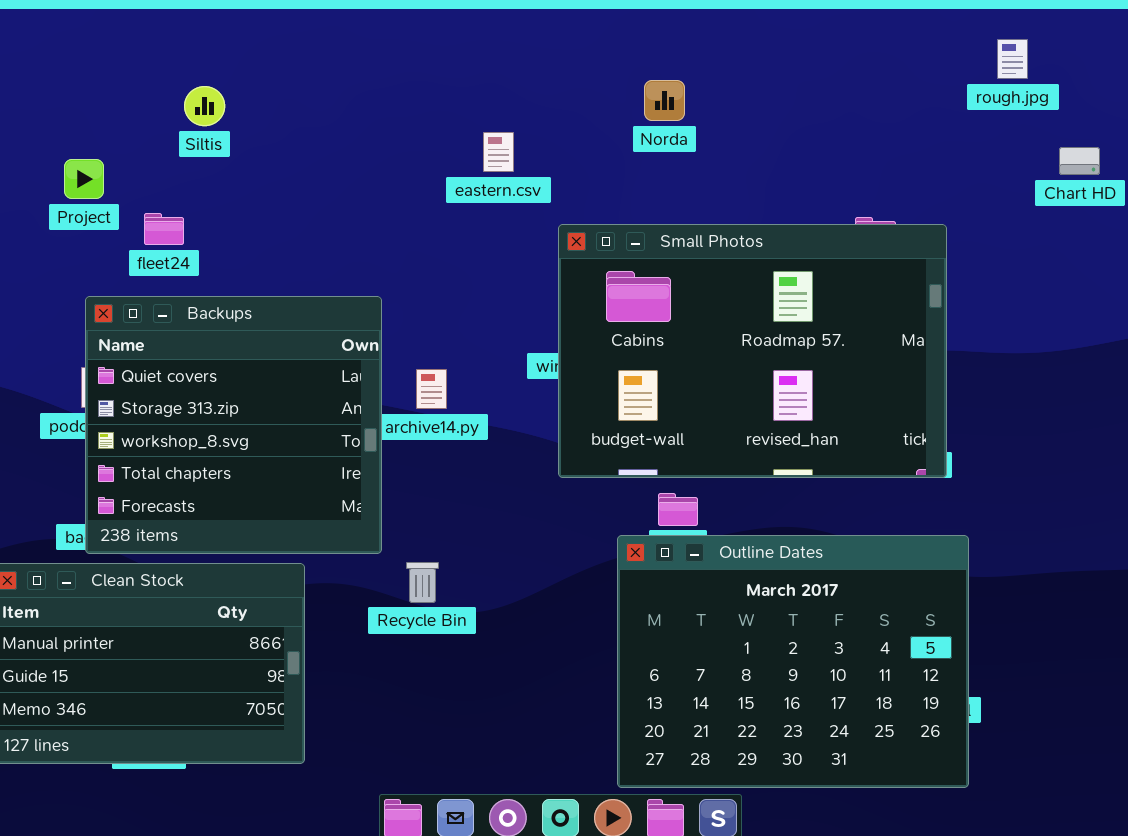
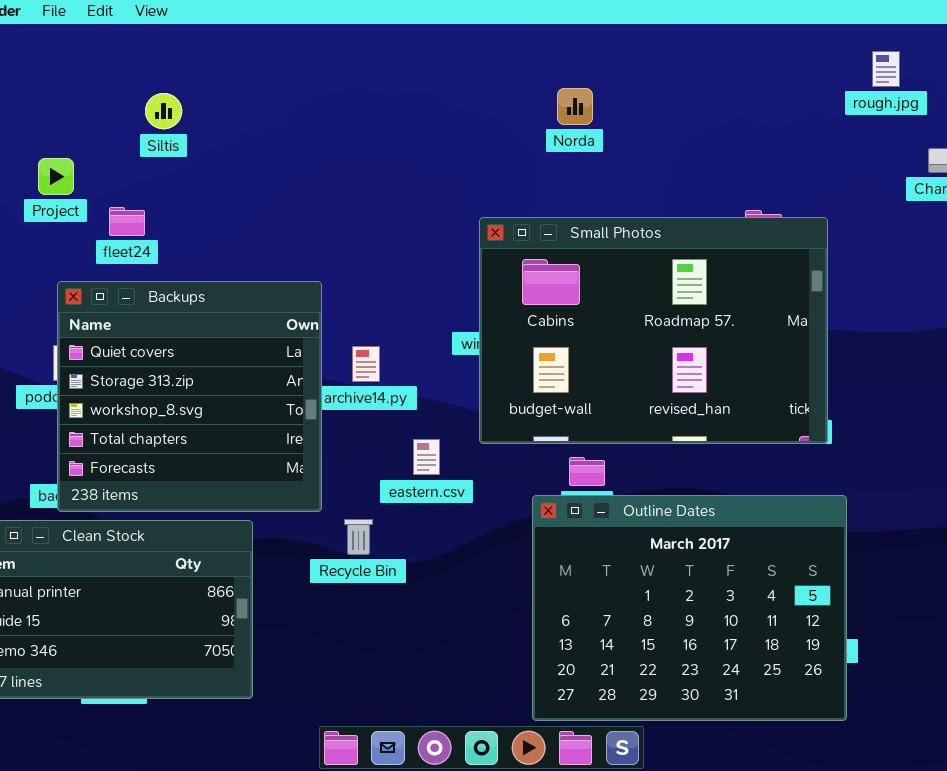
eastern.csv: [483,132,514,172] -> [413,439,440,475], moved

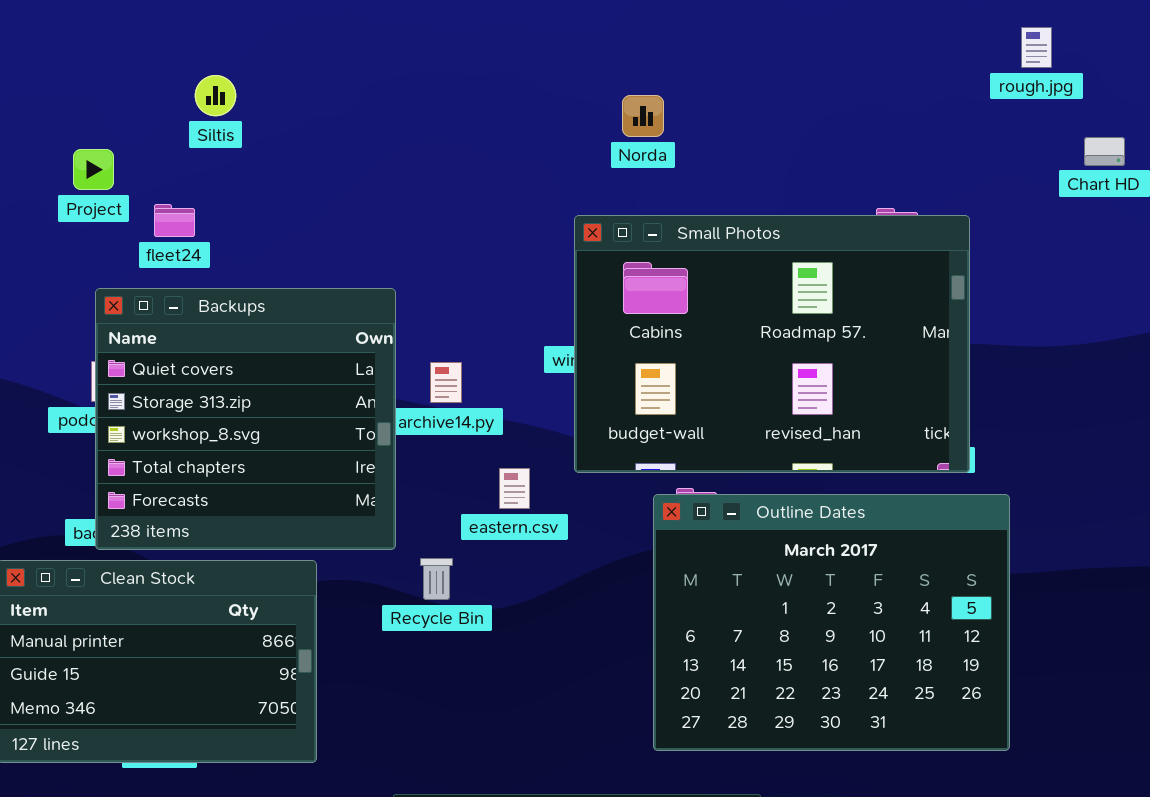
Norda: [557,88,593,125] -> [622,95,664,137], moved
Outline Dates: [532,495,847,721] -> [653,494,1010,751], moved

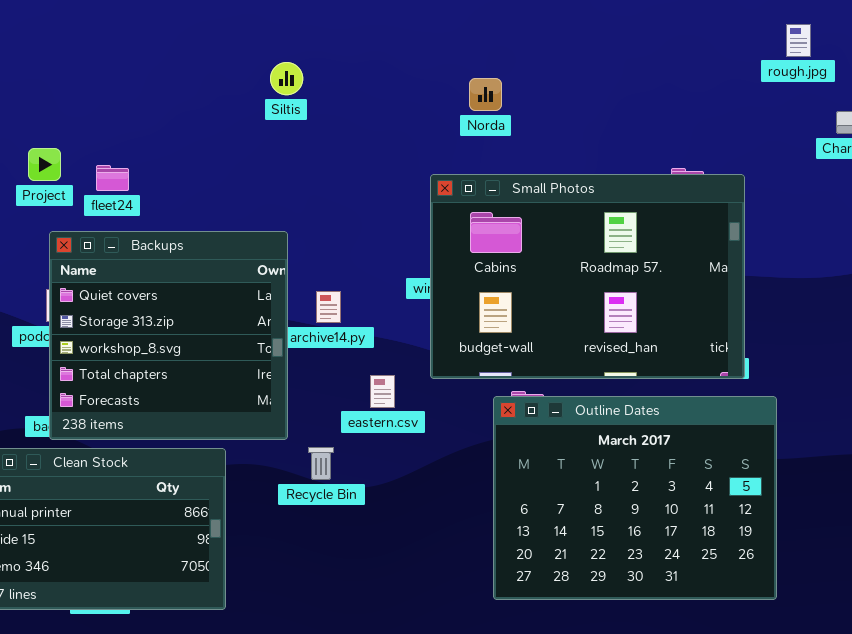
Siltis: [195,75,236,116] -> [270,62,303,95], moved
Project: [73,149,114,190] -> [28,148,61,181], moved

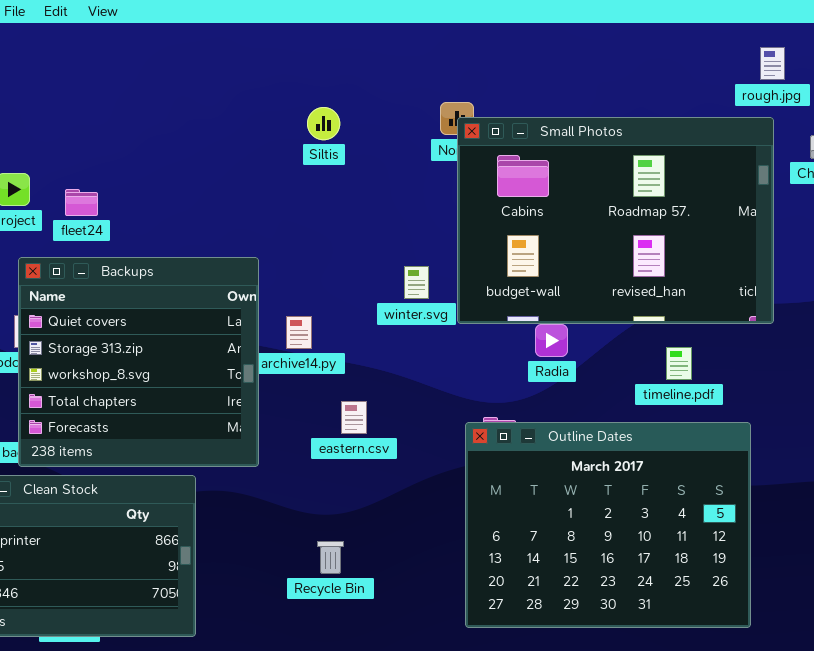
Siltis: [270,62,303,95] -> [307,107,340,140], moved
Small Photos: [430,174,745,379] -> [457,117,774,324], moved
Recycle Bin: [308,447,334,480] -> [317,541,344,574], moved

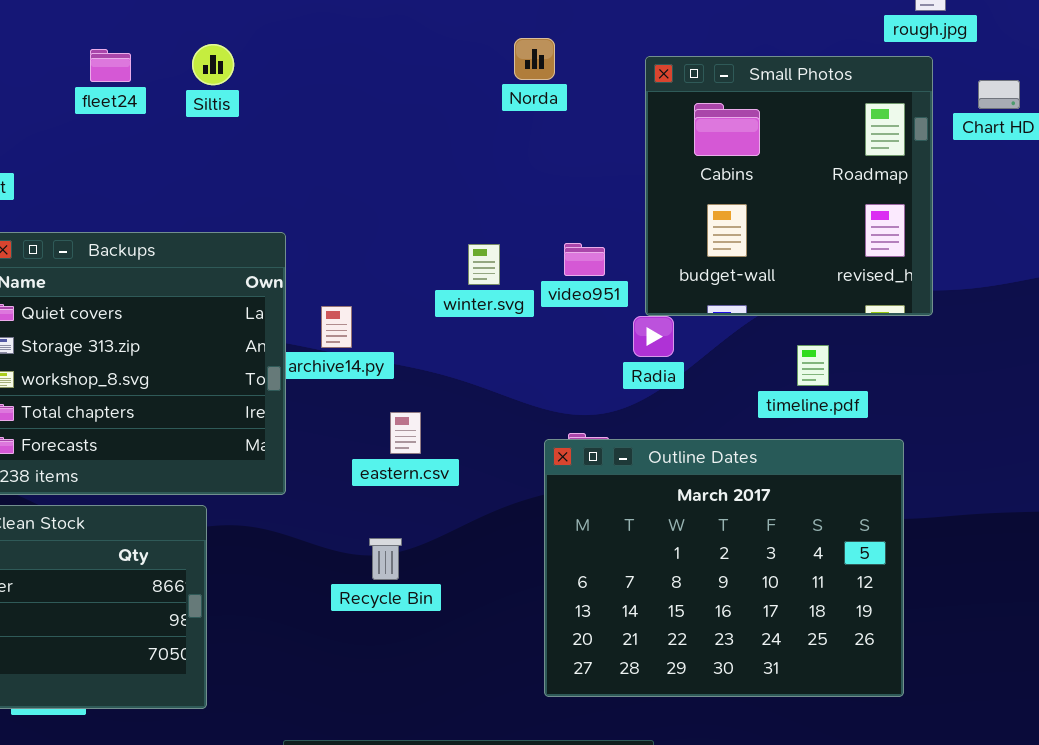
Siltis: [307,107,340,140] -> [192,44,234,85], moved
Small Photos: [457,117,774,324] -> [645,56,933,316], resized
fleet24: [65,189,98,216] -> [90,49,131,82], moved
Recycle Bin: [317,541,344,574] -> [369,538,402,580], moved

